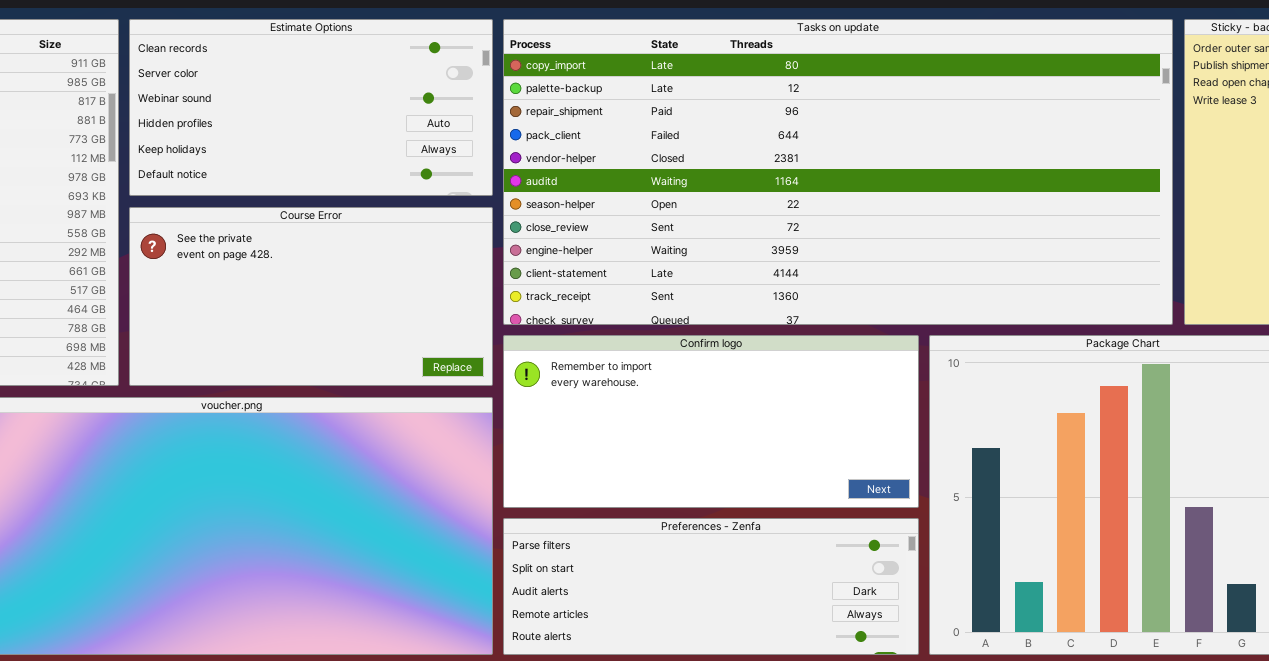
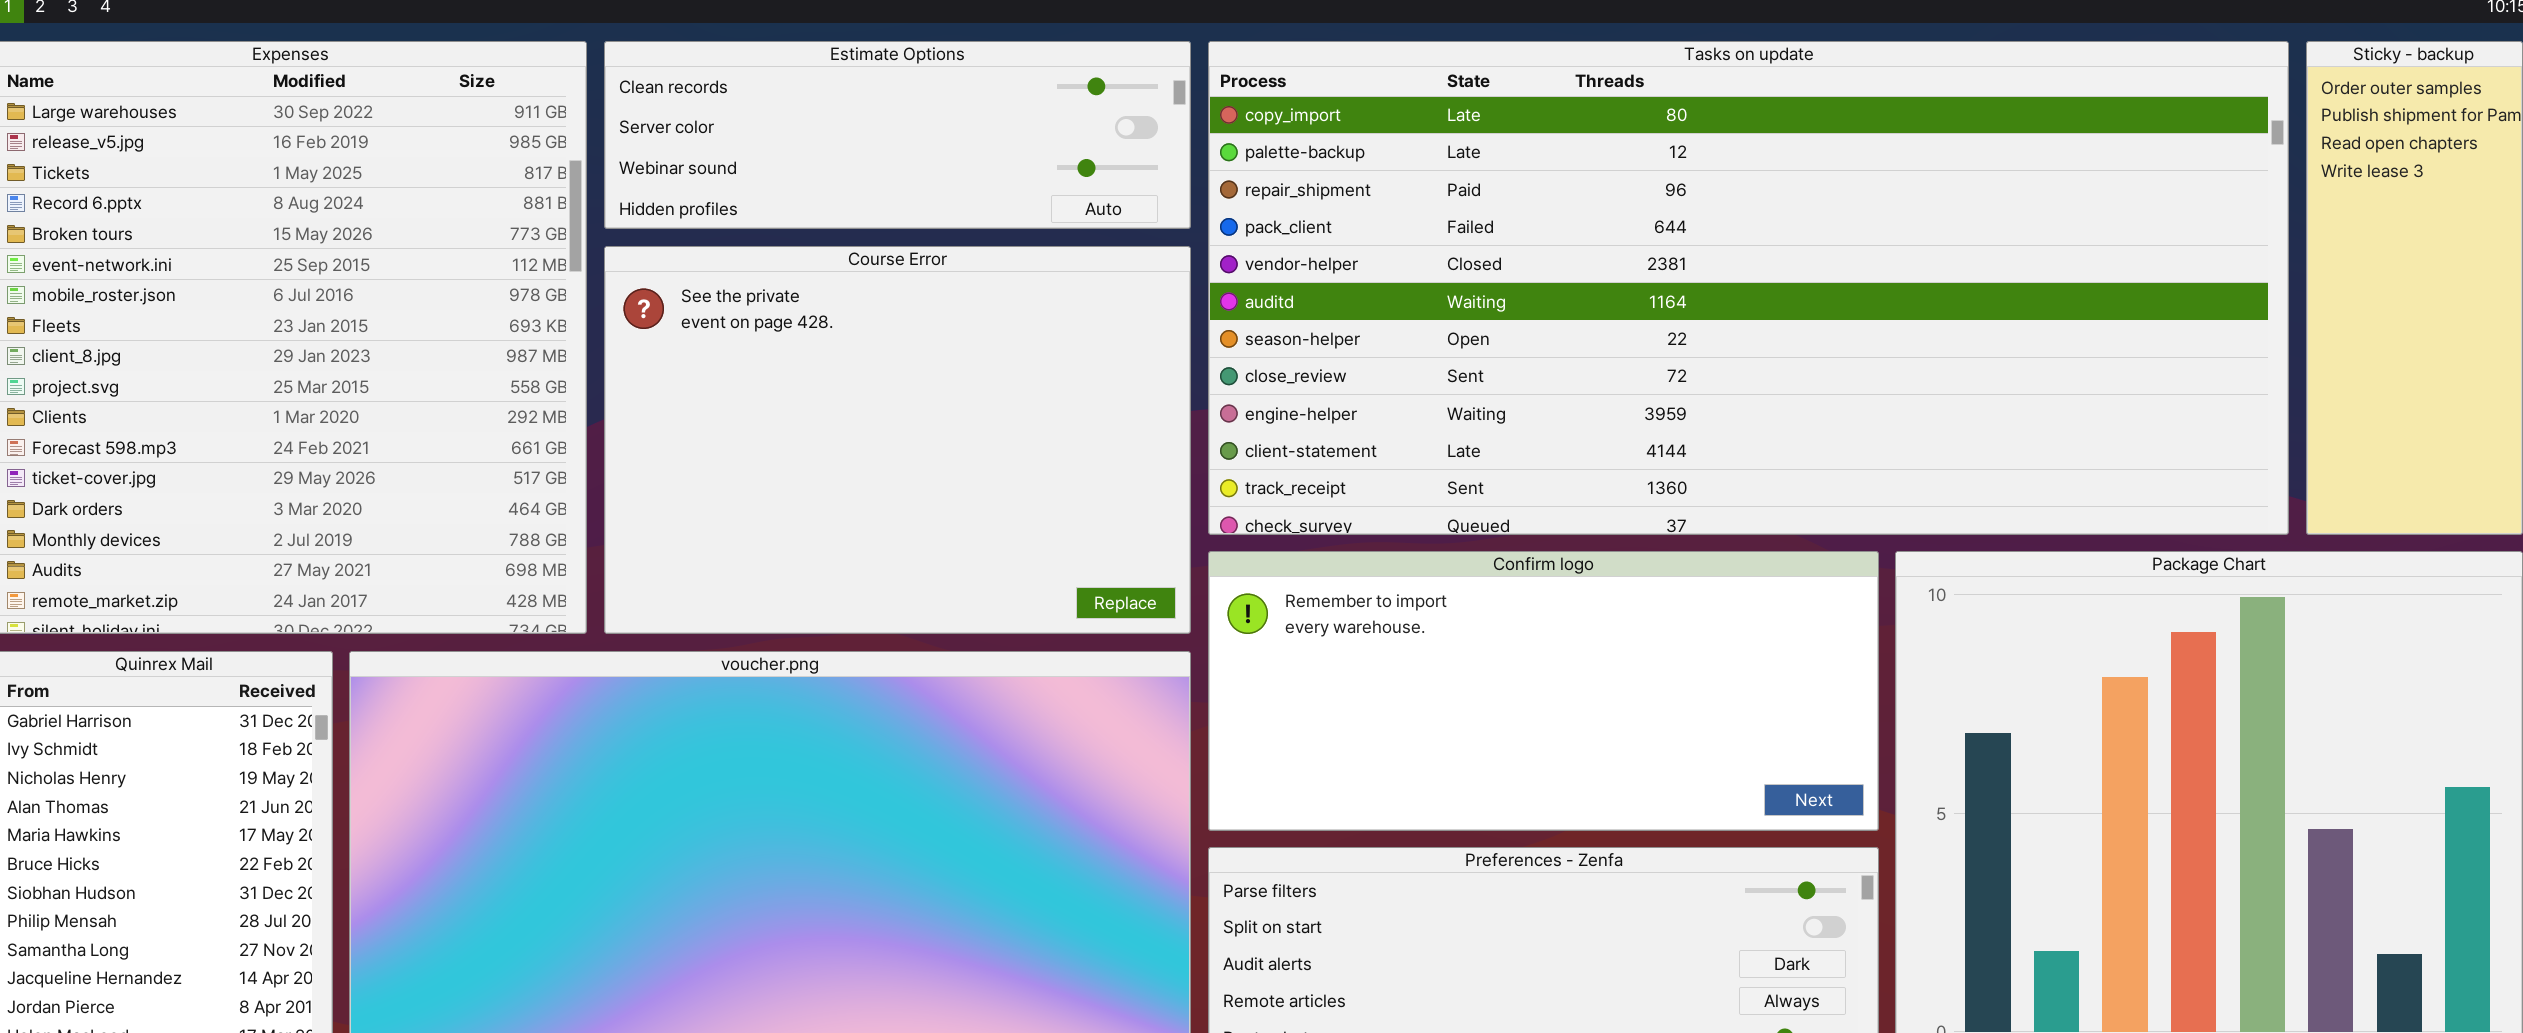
Estimate Options: [129,19,493,196] -> [604,41,1191,229], resized
Course Error: [129,207,493,386] -> [604,246,1191,634], resized

